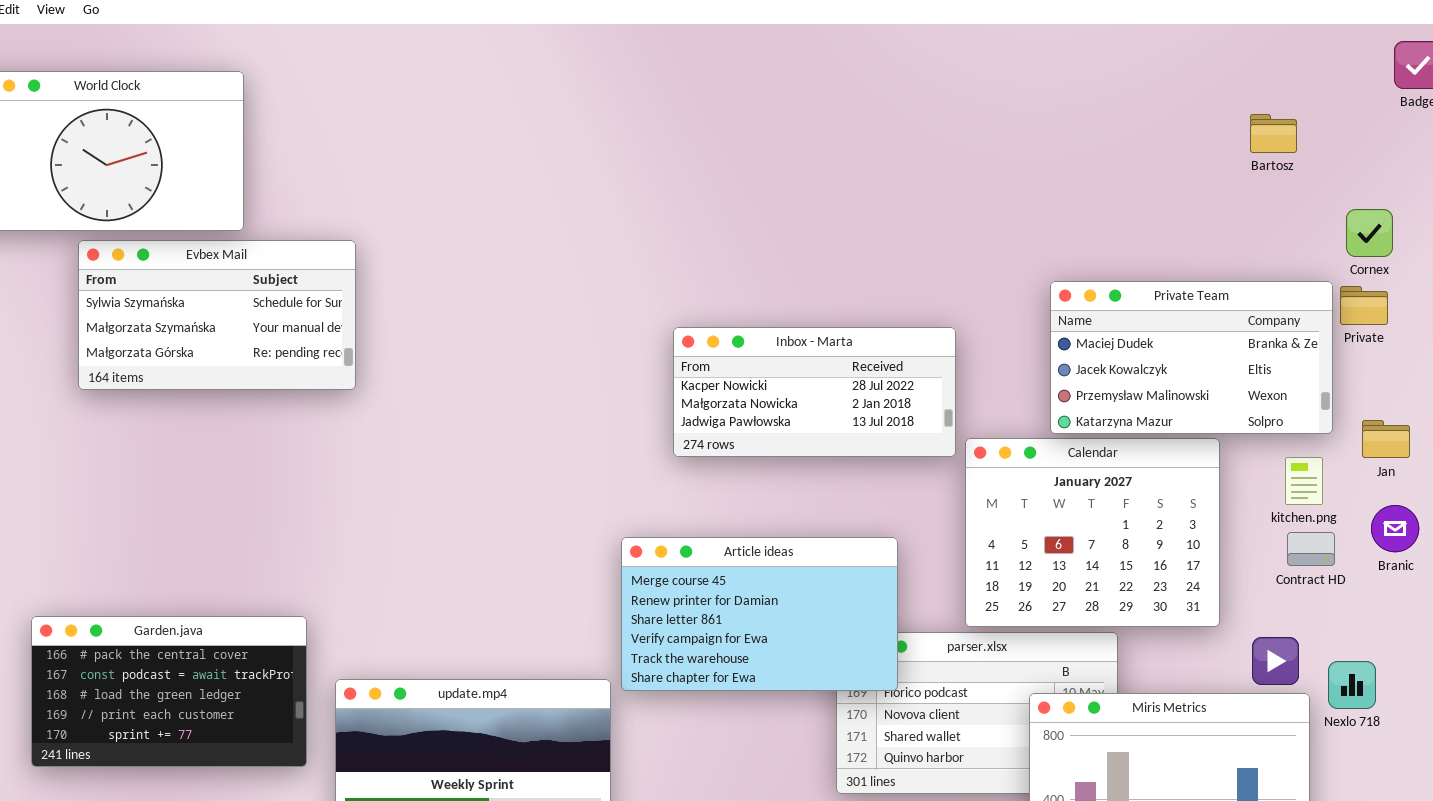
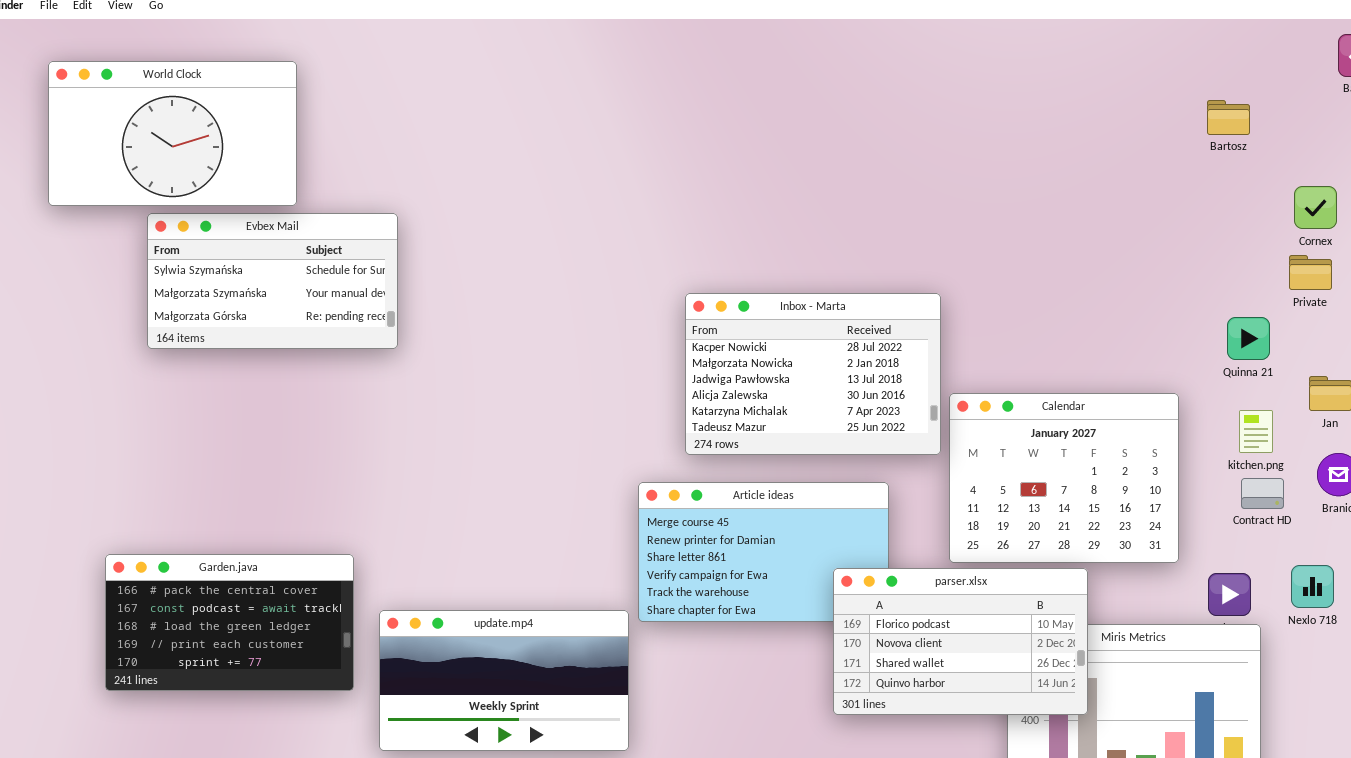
Private Team: [1050,281,1333,434] -> none, closed
Inbox - Marta: [673,327,956,457] -> [685,293,941,455], resized
parser.xlsx: [836,632,1118,794] -> [833,568,1088,715], raised
Nexlo 718: [1328,661,1376,709] -> [1291,565,1334,608], moved

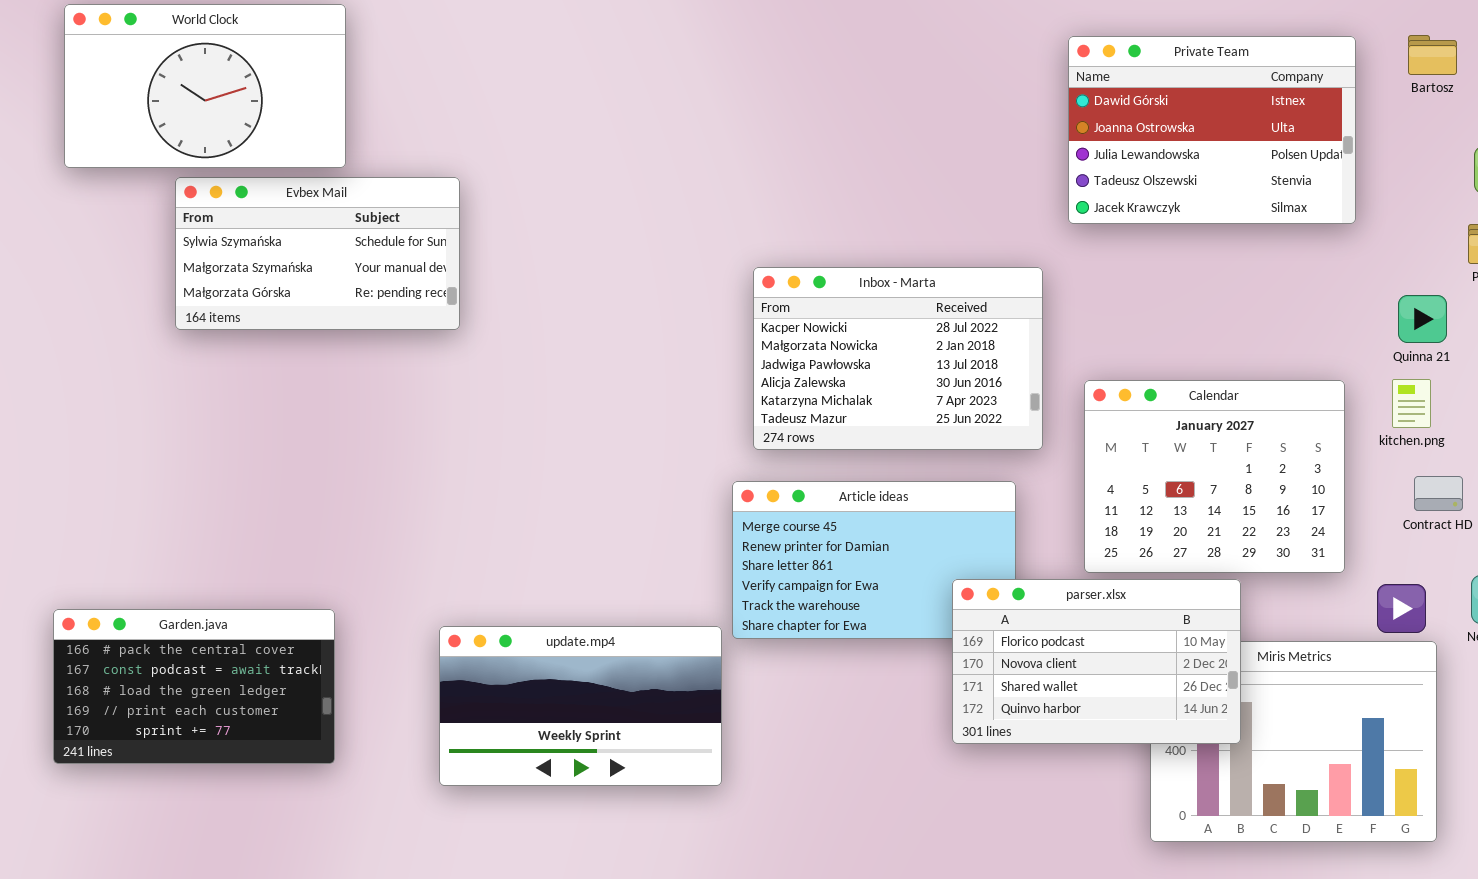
Private Team: none -> [1068,36,1356,224], opened
Bartosz: [1207,100,1250,135] -> [1408,35,1457,75], moved
Inbox - Marta: [685,293,941,455] -> [753,267,1043,450], moved
kitchen.png: [1239,410,1273,453] -> [1392,379,1431,428], moved
Garden.java: [105,554,354,691] -> [53,609,335,764], moved

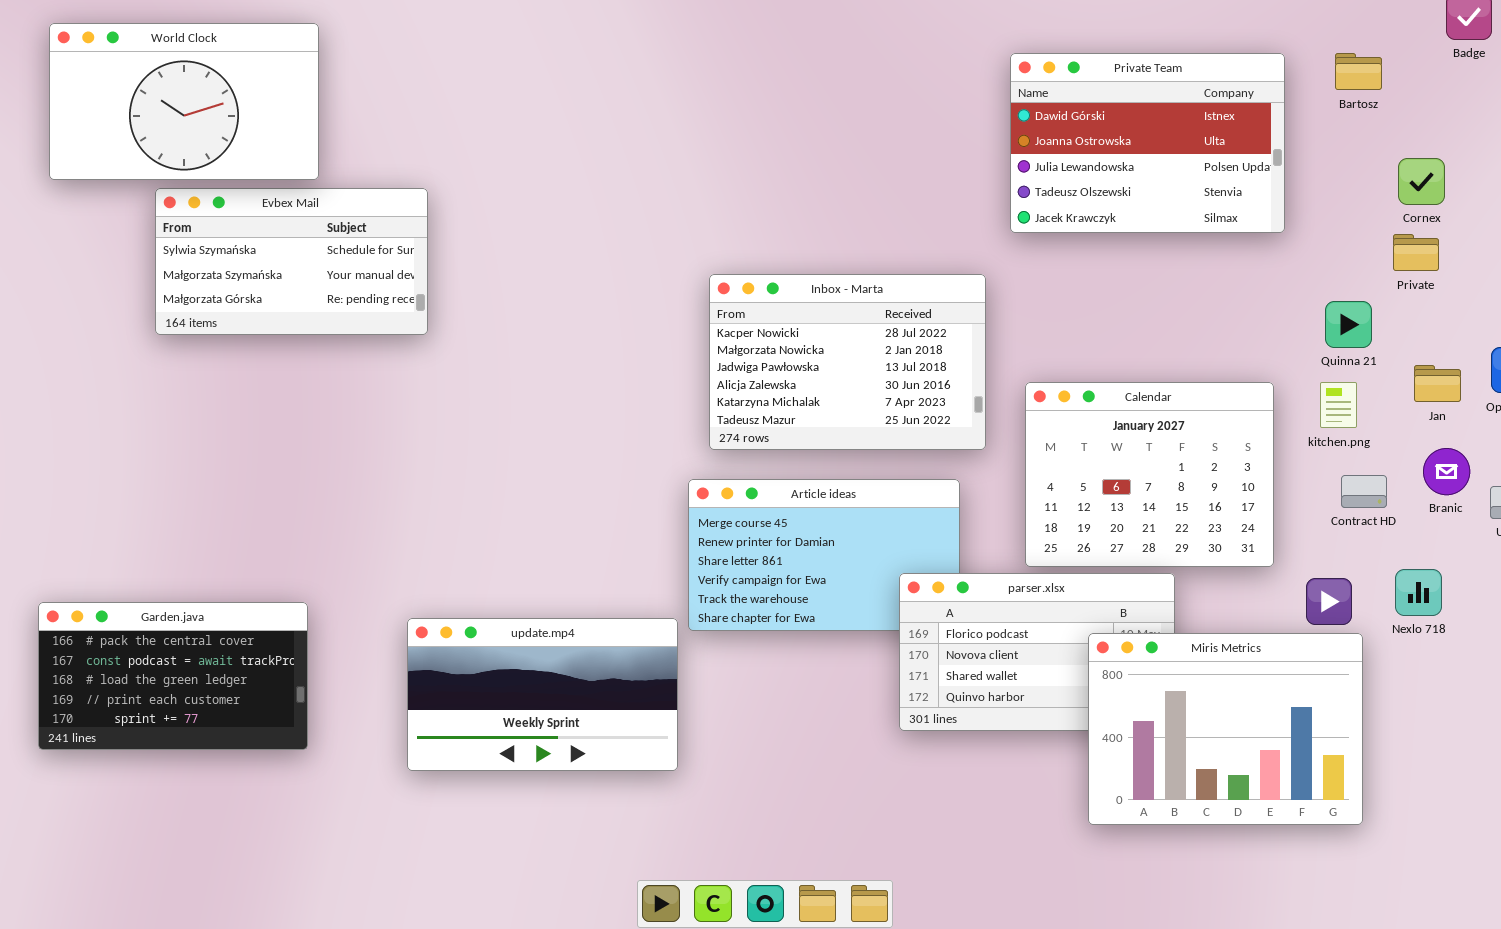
Miris Metrics: [1150,641,1437,842] -> [1088,633,1363,825], raised

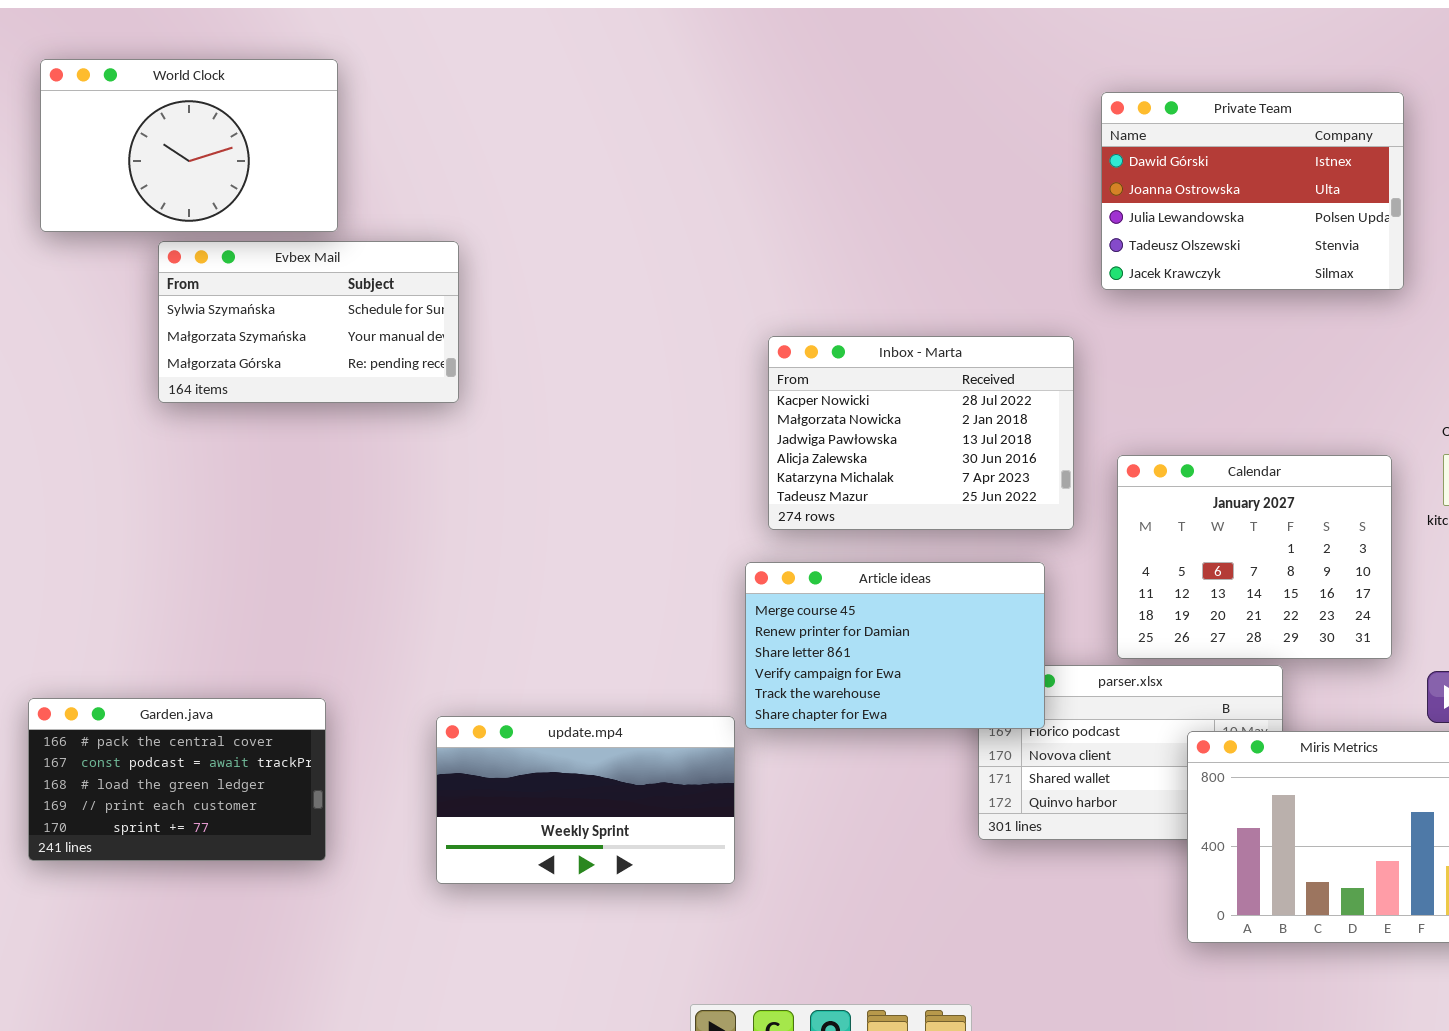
Article ideas: [688,479,960,631] -> [745,562,1045,729], raised

